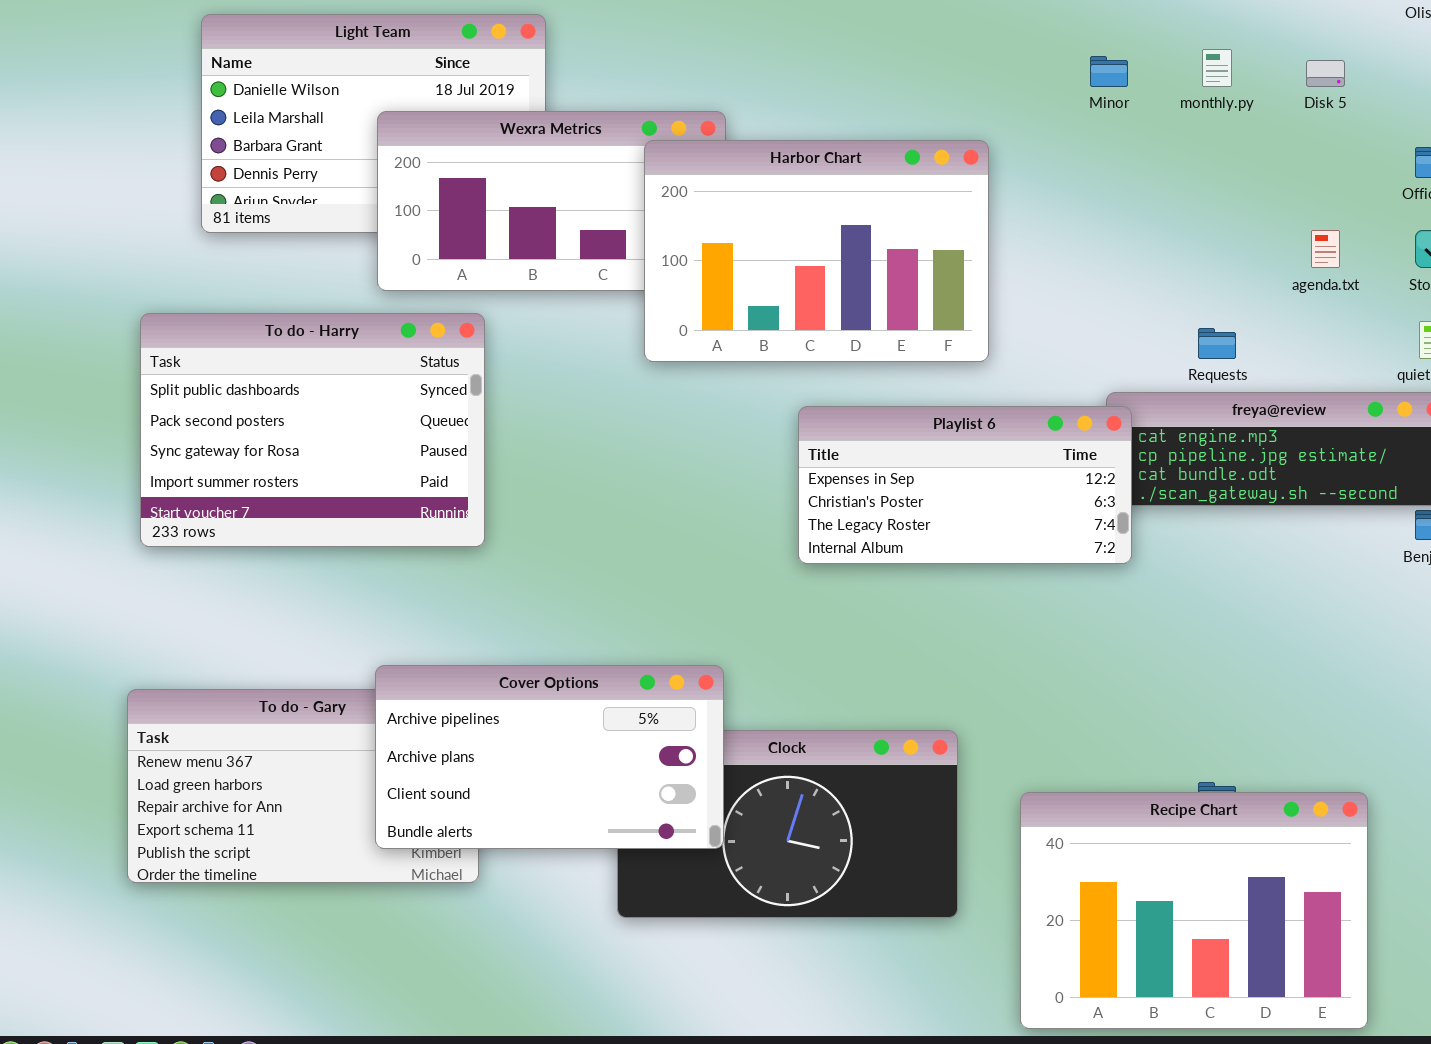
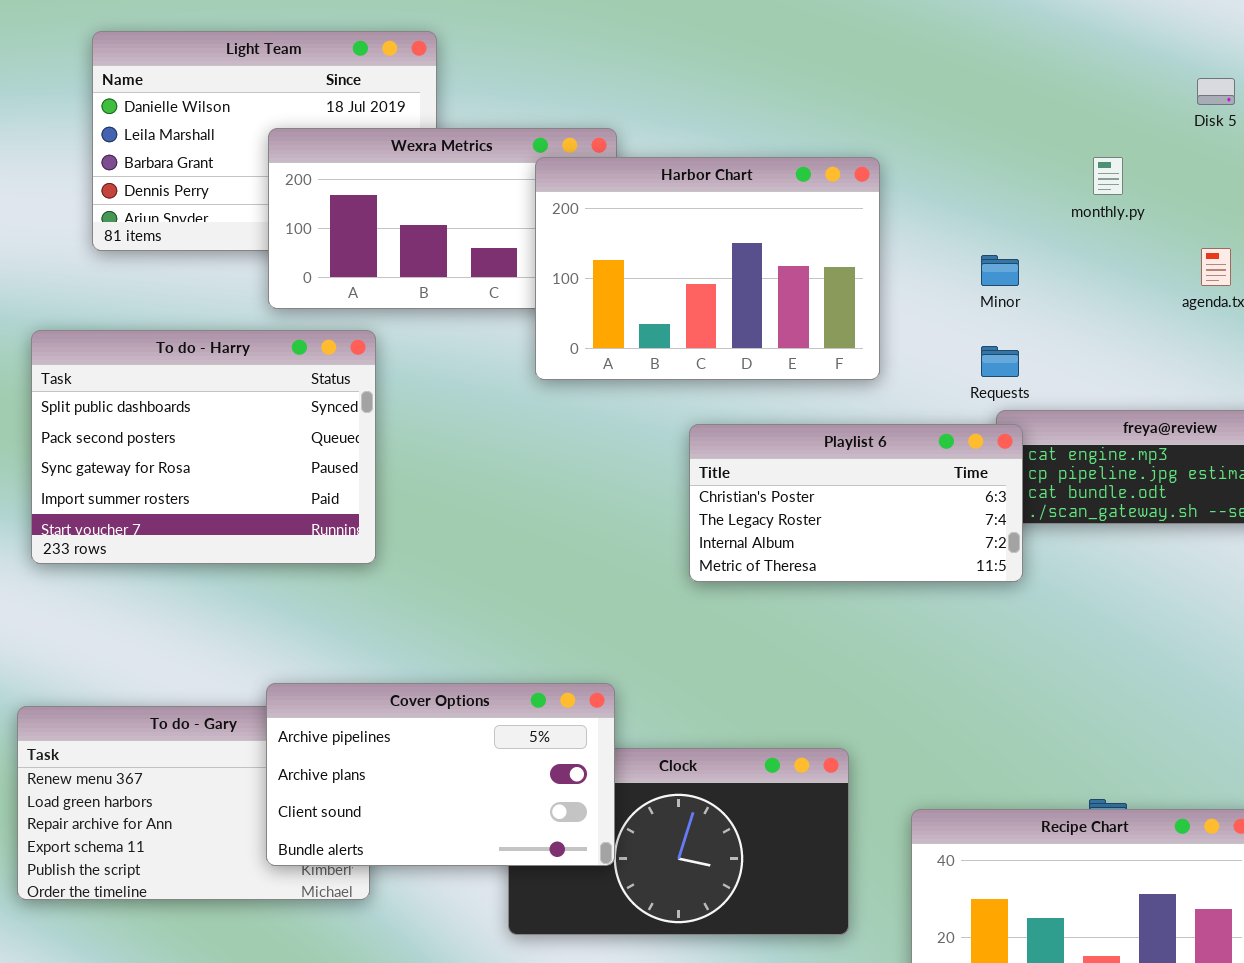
monthly.py: [1202,49,1232,87] -> [1093,157,1123,195], moved
Minor: [1090,56,1128,87] -> [981,255,1019,286], moved
Requests: [1198,328,1236,359] -> [981,346,1019,377], moved
Playlist 6: [798,406,1132,564] -> [689,424,1023,582], scrolled down 1 row

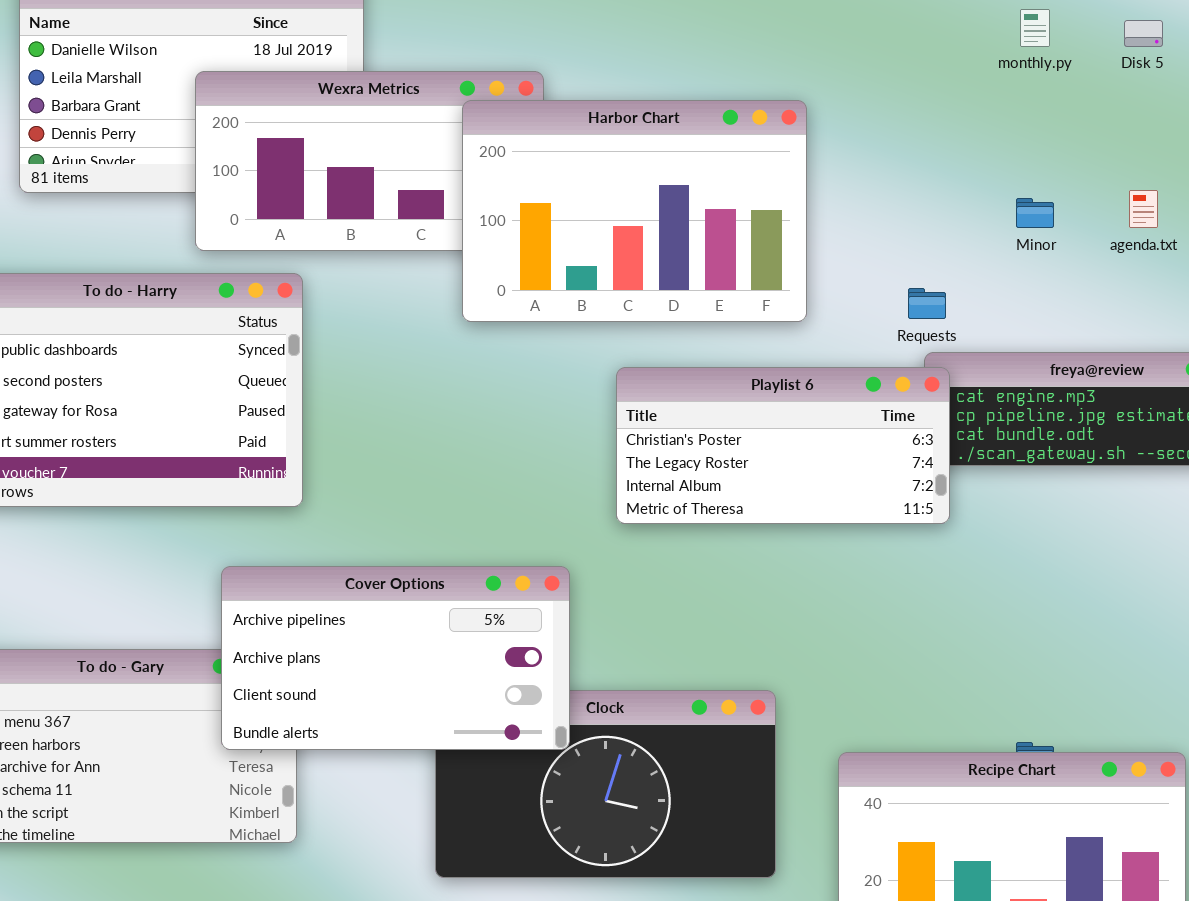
monthly.py: [1093,157,1123,195] -> [1020,9,1050,47], moved
Minor: [981,255,1019,286] -> [1016,198,1054,228], moved
Cover Options: [266,683,615,866] -> [221,566,570,750], moved

